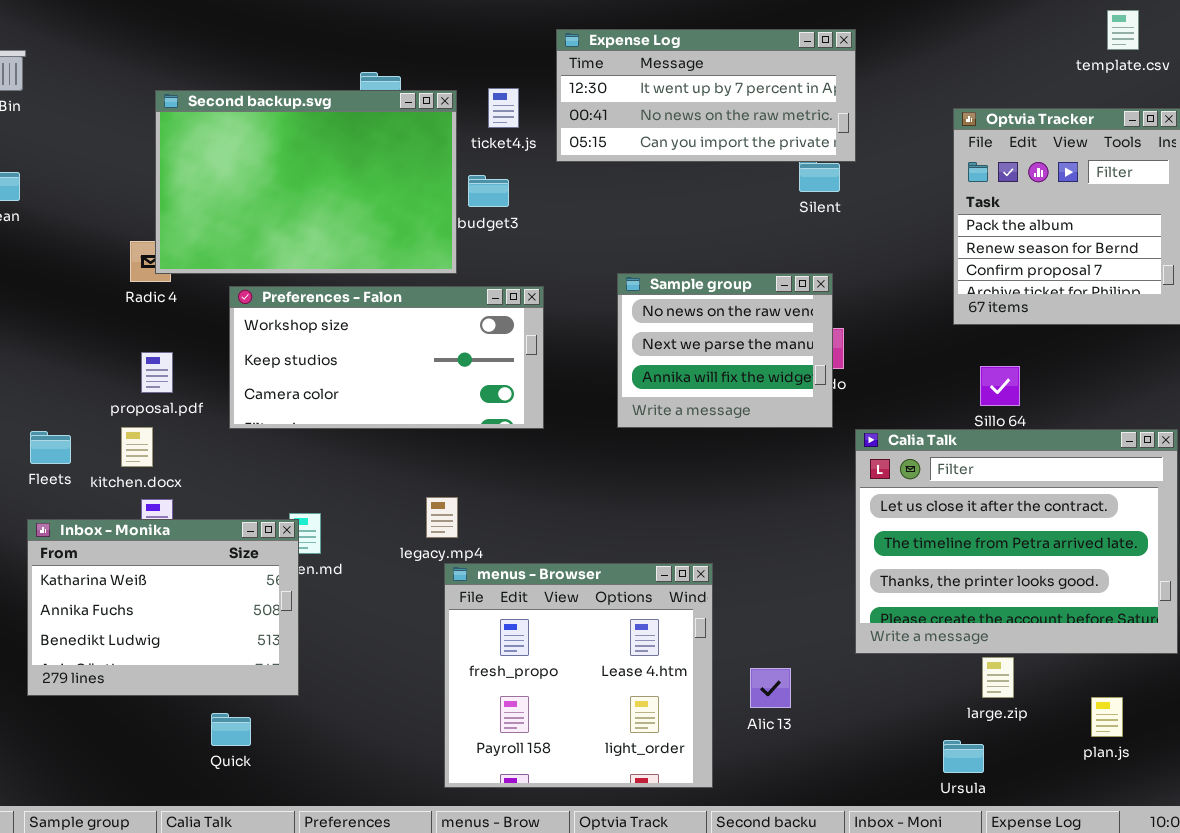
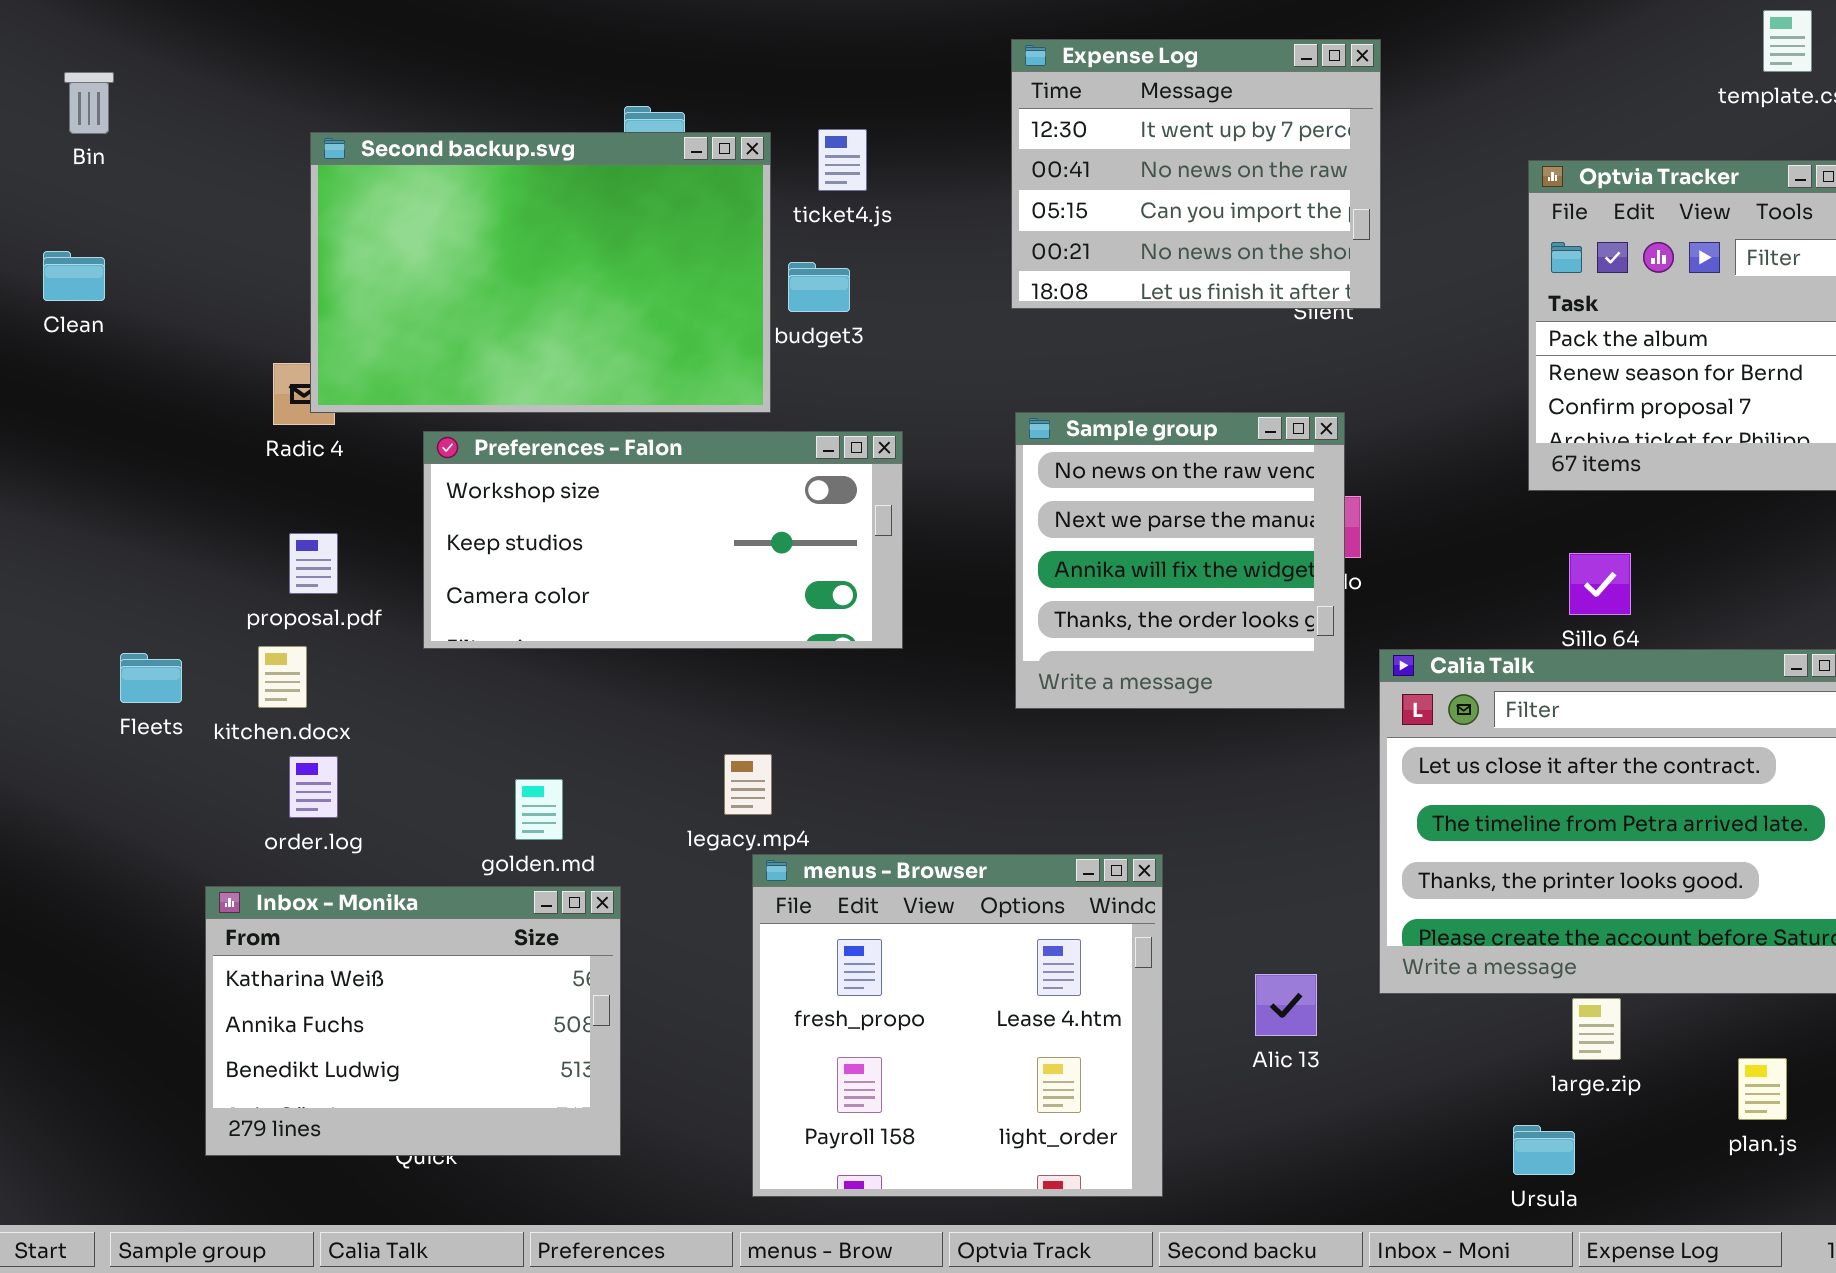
Expense Log: [556,29,856,162] -> [1011,39,1381,309], resized
Sample group: [617,273,833,428] -> [1015,412,1345,709], resized
Inbox - Monika: [27,519,299,696] -> [205,886,621,1156], moved
Alic 13: [750,668,791,708] -> [1255,974,1317,1036], moved

